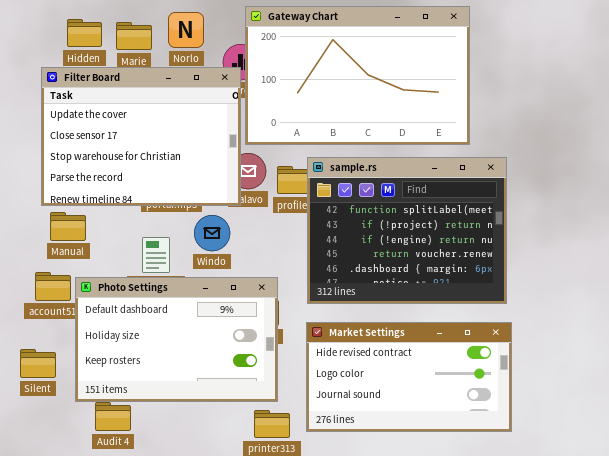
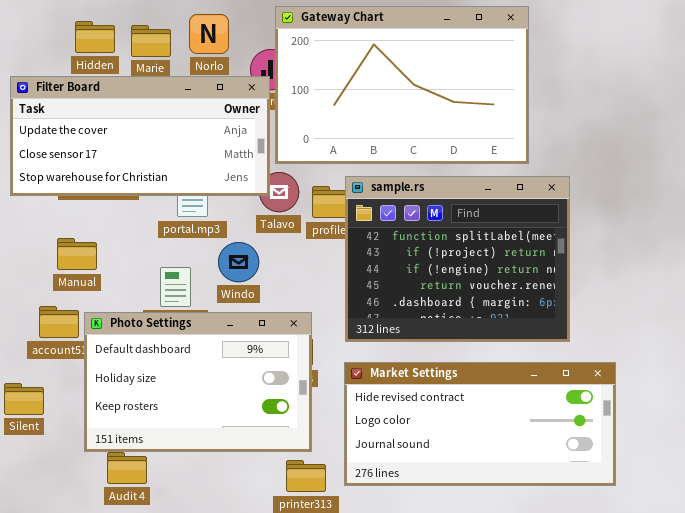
Filter Board: [41,67,241,206] -> [10,76,270,196], resized
Market Settings: [306,322,512,432] -> [344,362,616,486], resized
Silent: [20,349,56,378] -> [4,383,44,415], moved

